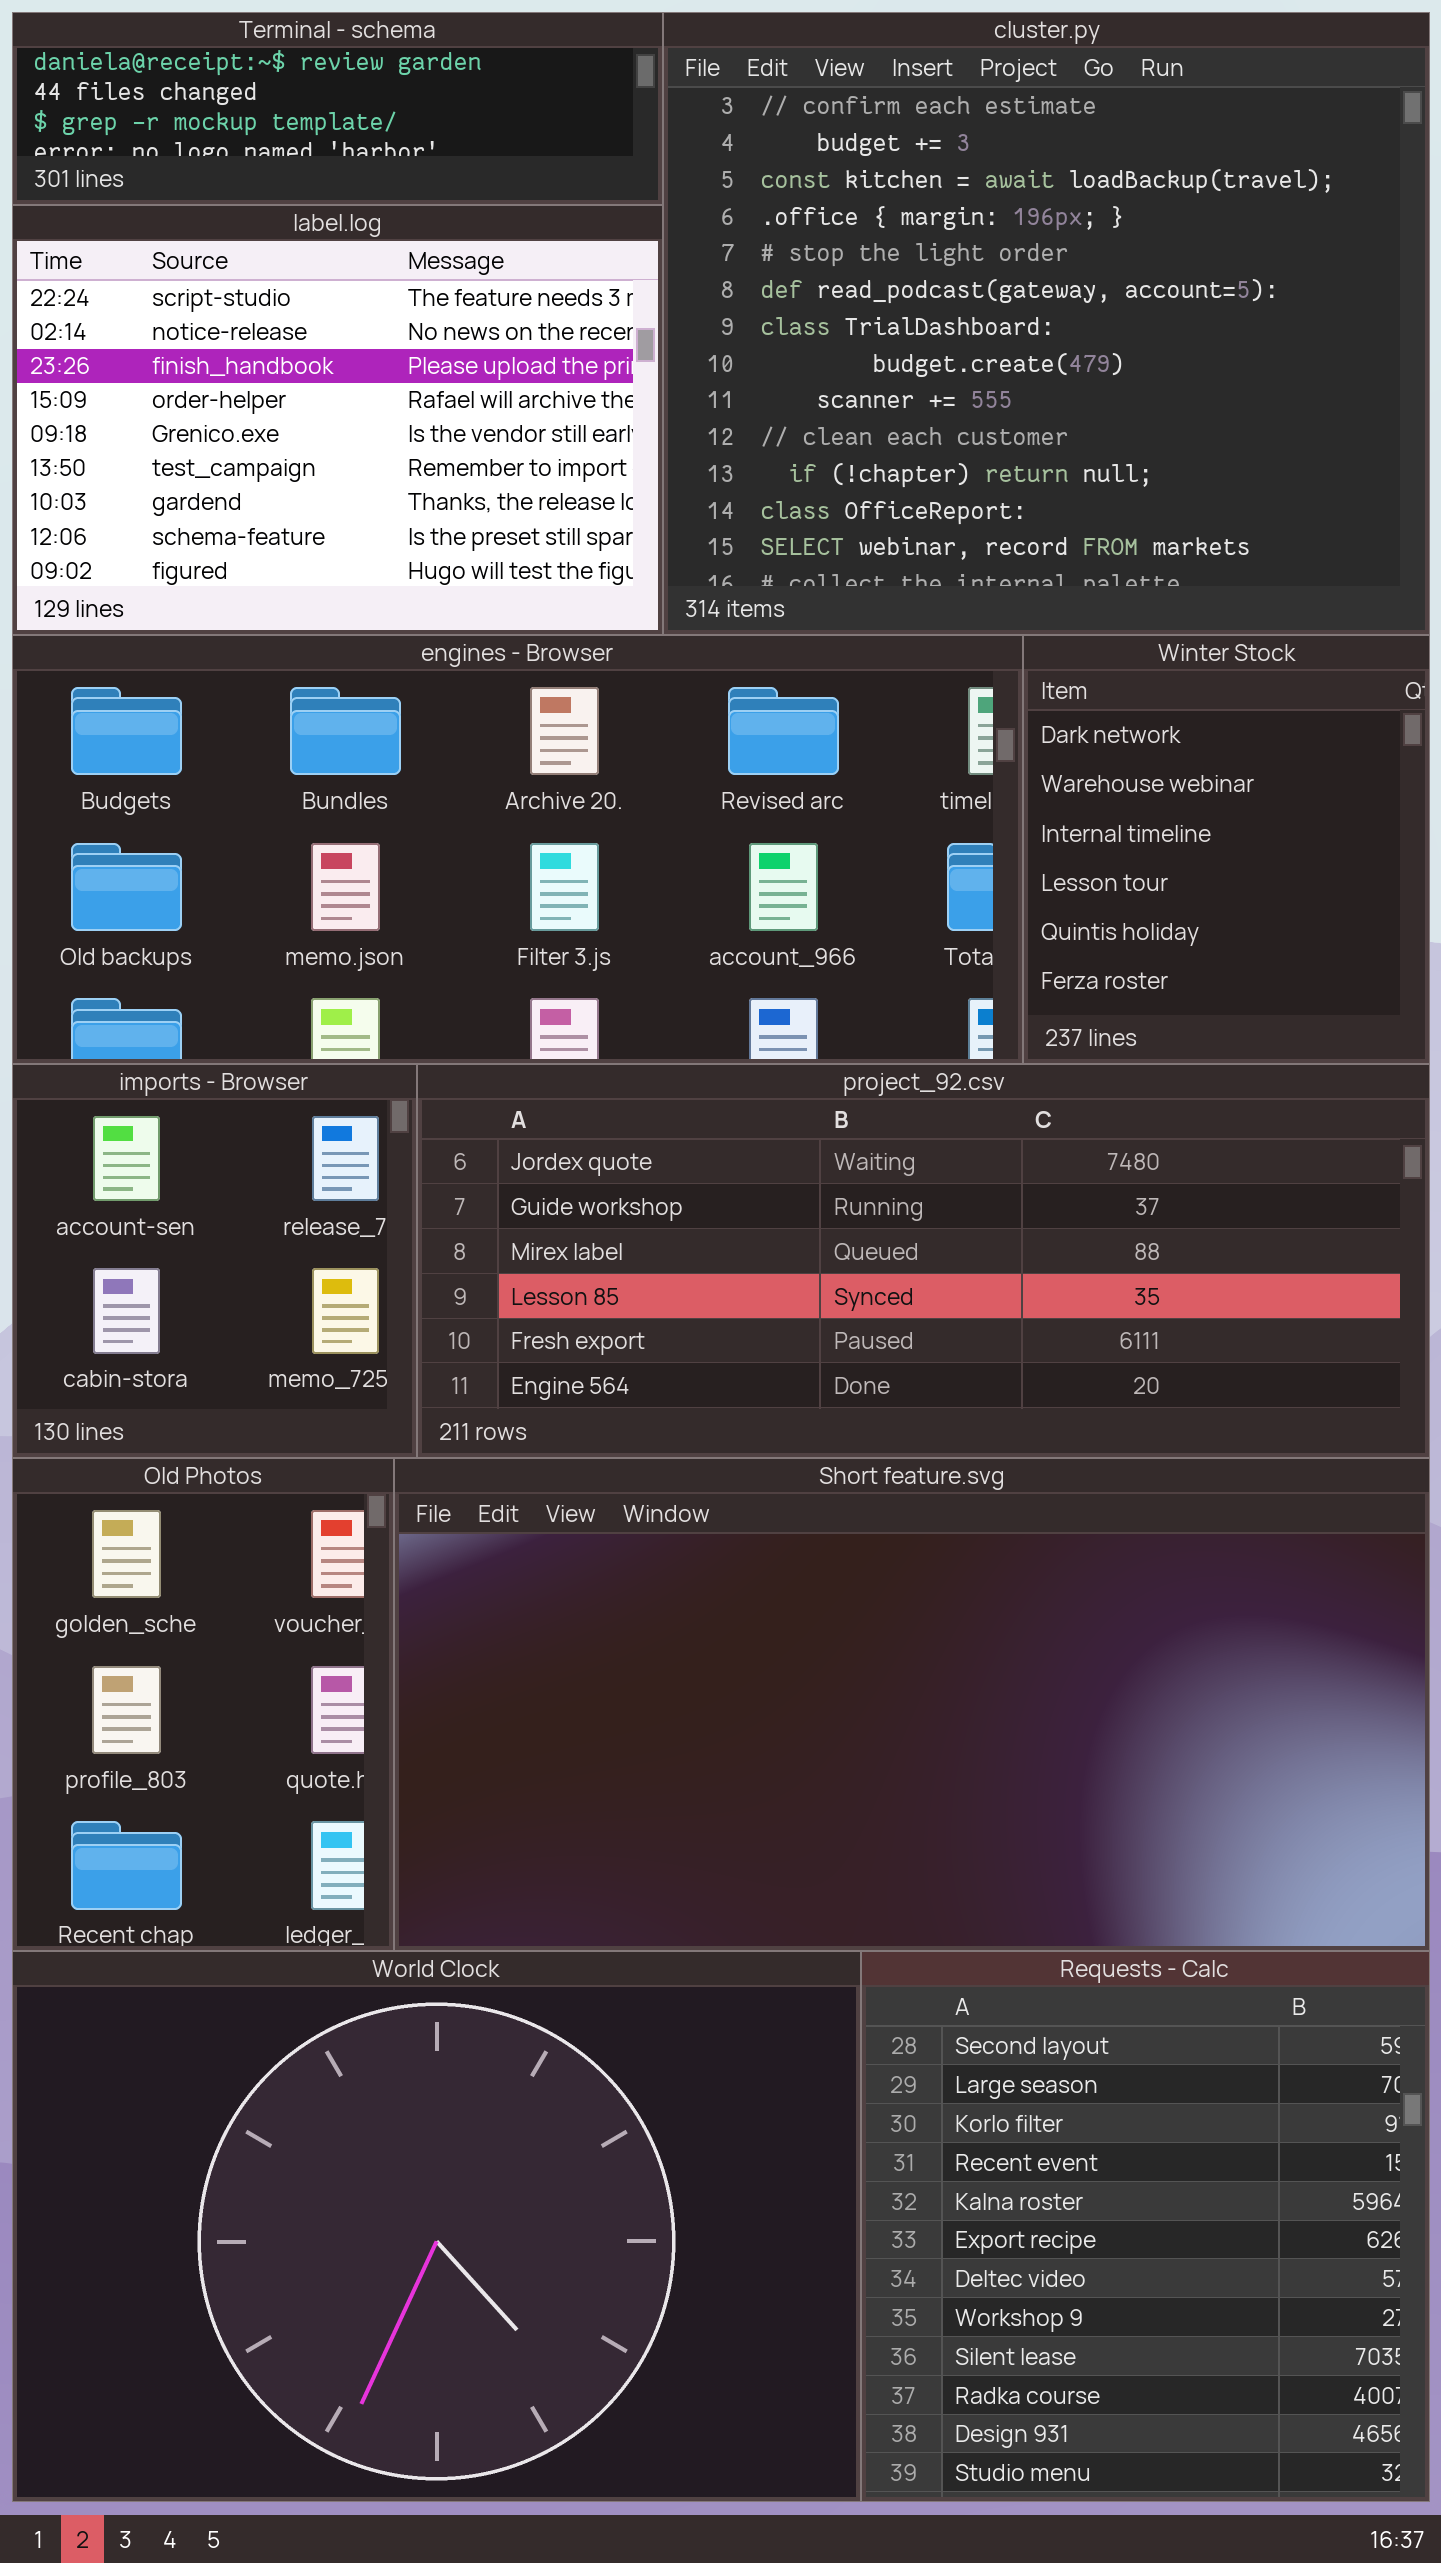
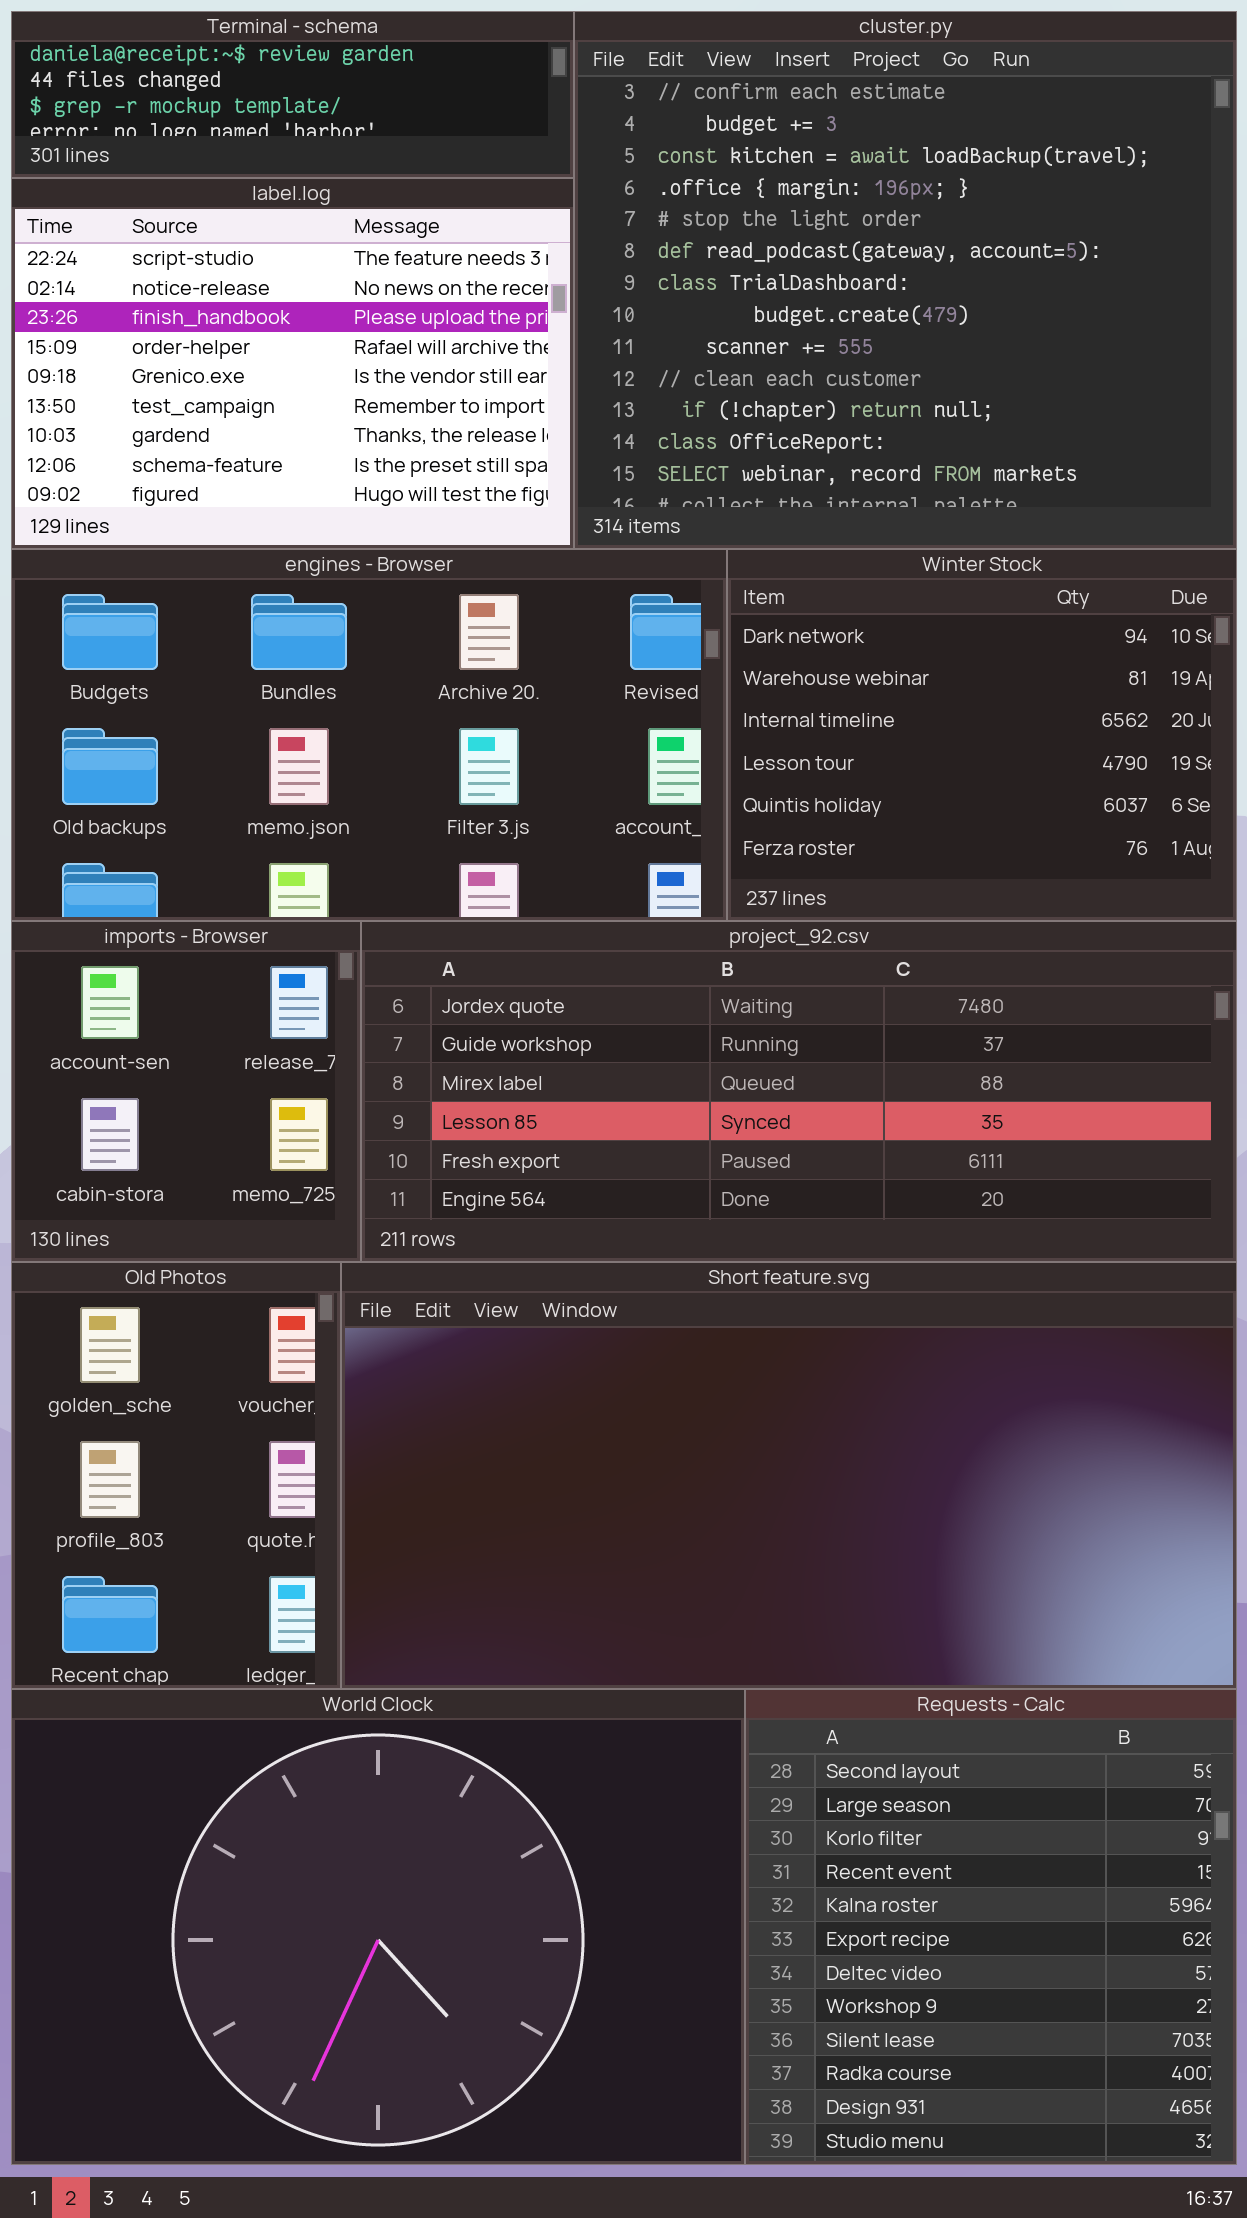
engines - Browser: [12,635,1023,1064] -> [11,549,727,921], resized
Winter Stock: [1023,635,1430,1064] -> [727,549,1237,921], resized

